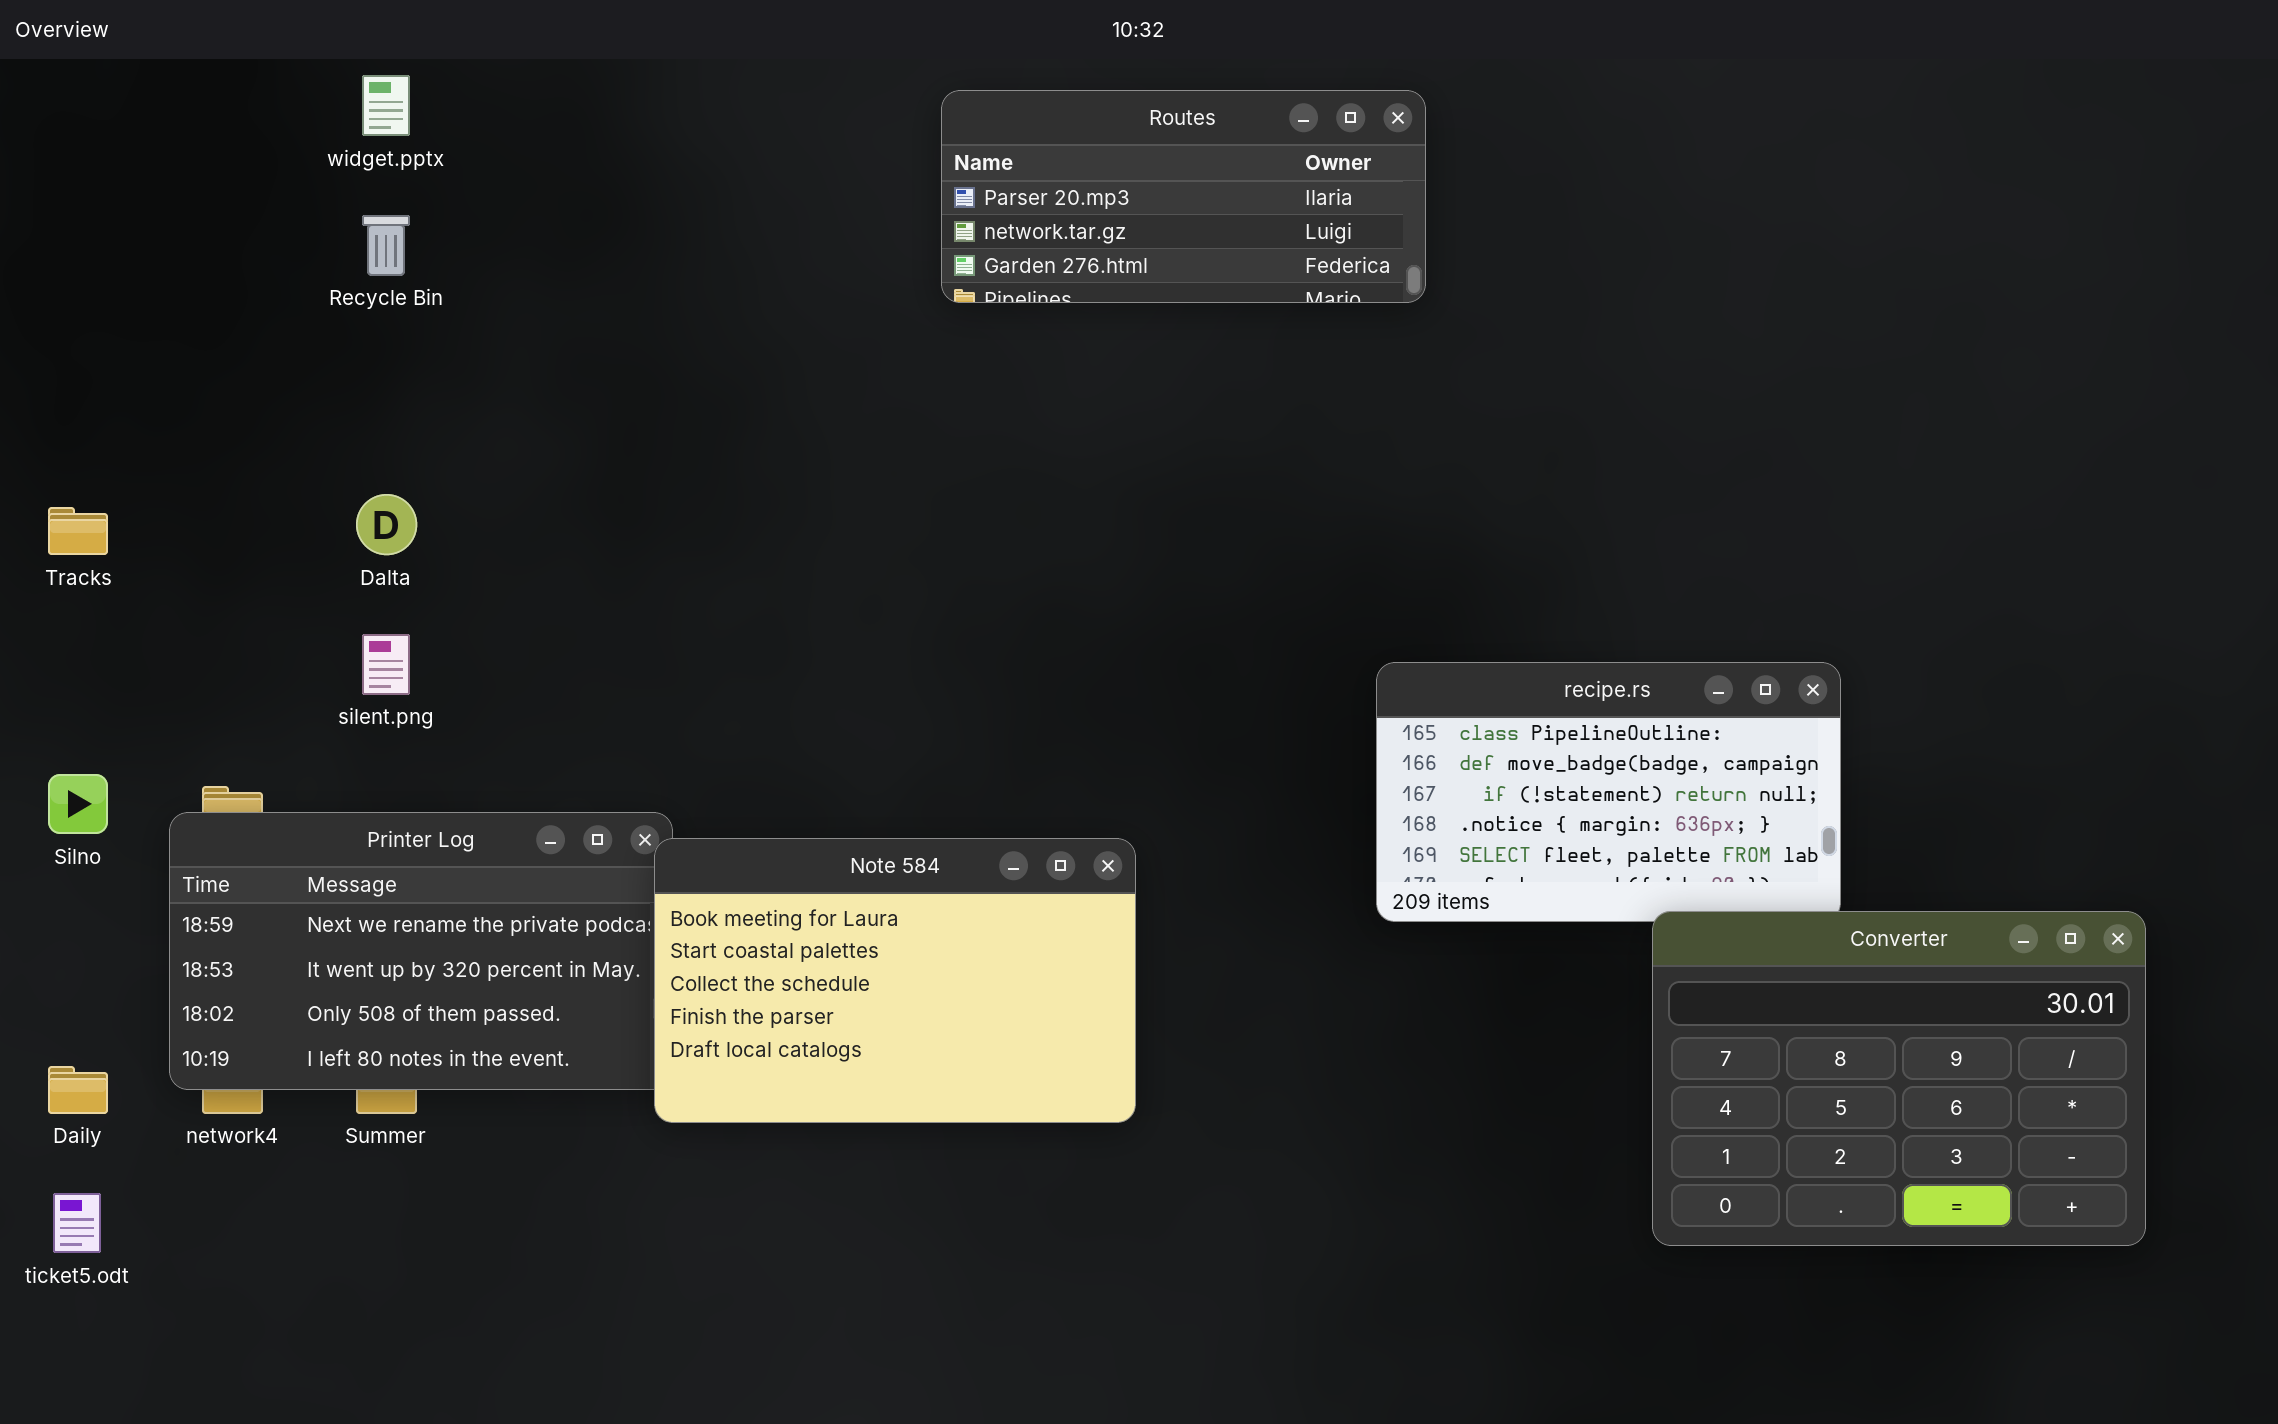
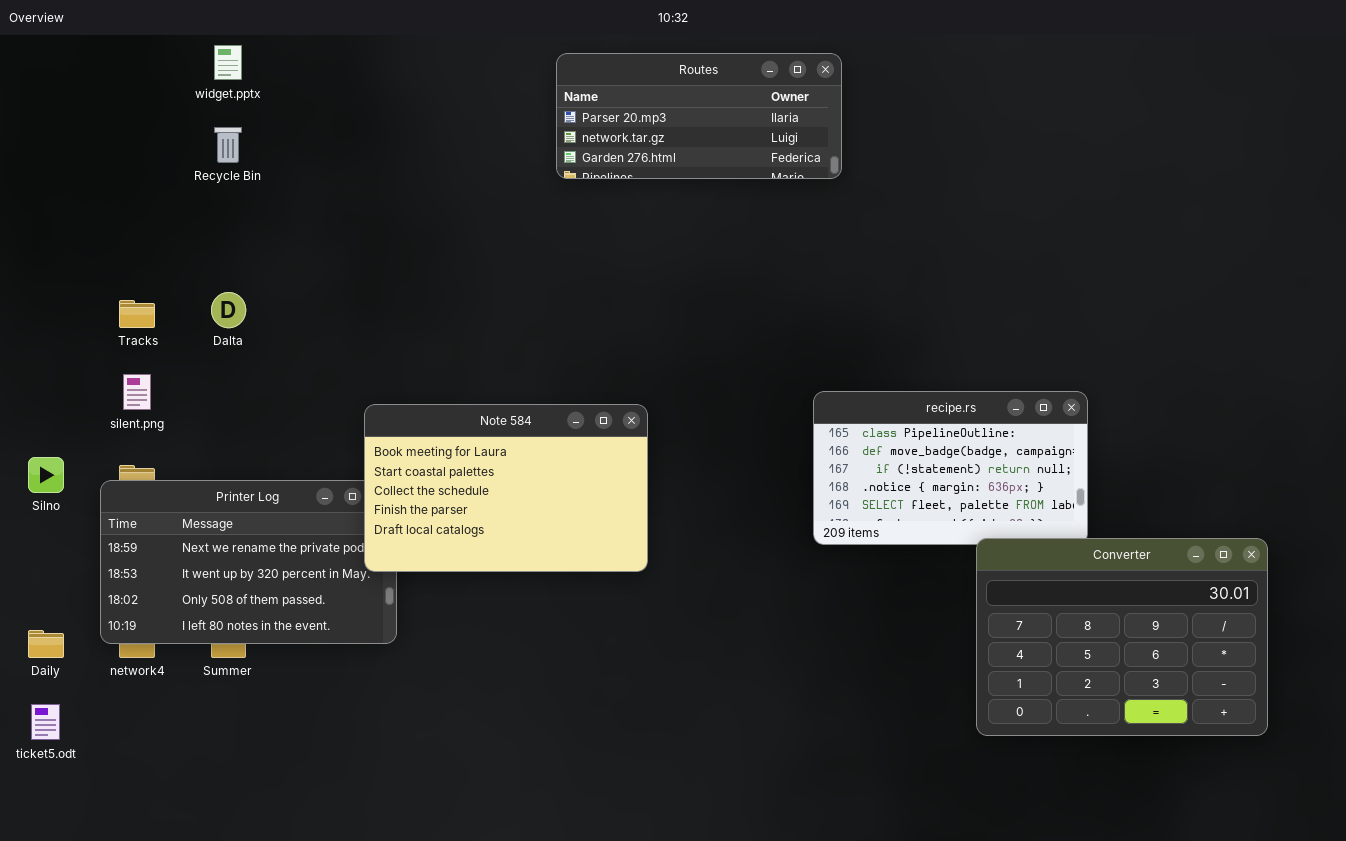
Tracks: [48,507,108,555] -> [119,300,155,328], moved
silent.png: [362,634,410,695] -> [123,374,151,410], moved
Note 584: [654,838,1136,1123] -> [364,404,648,572], moved

